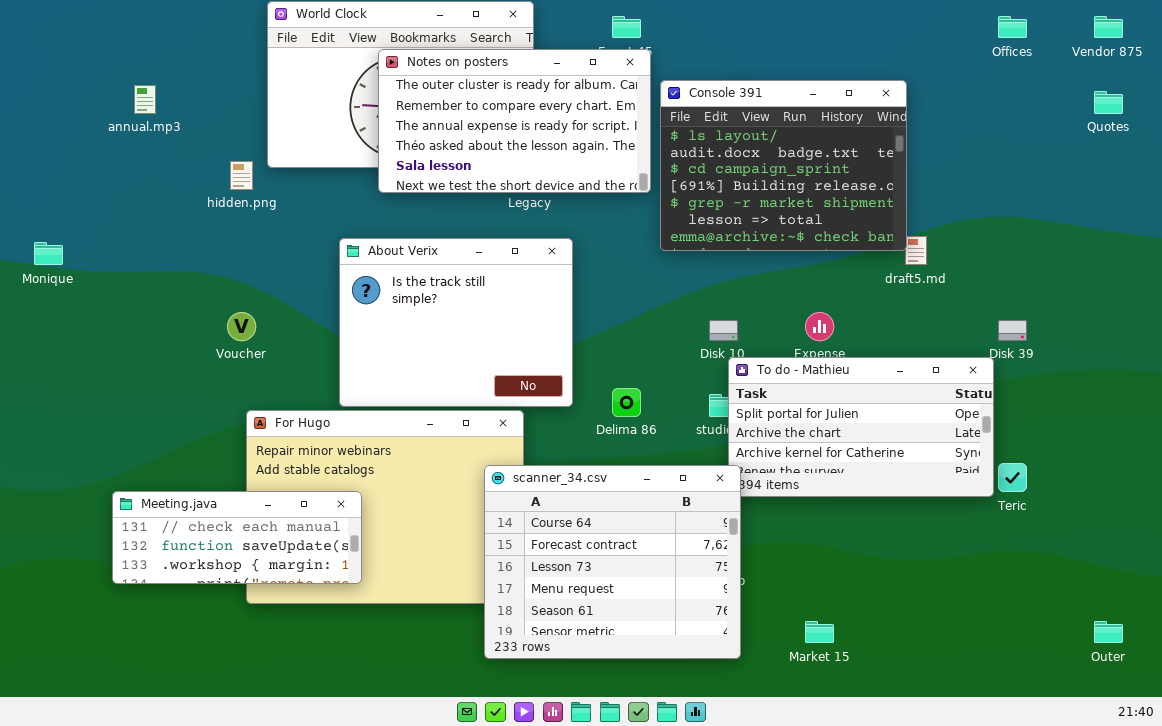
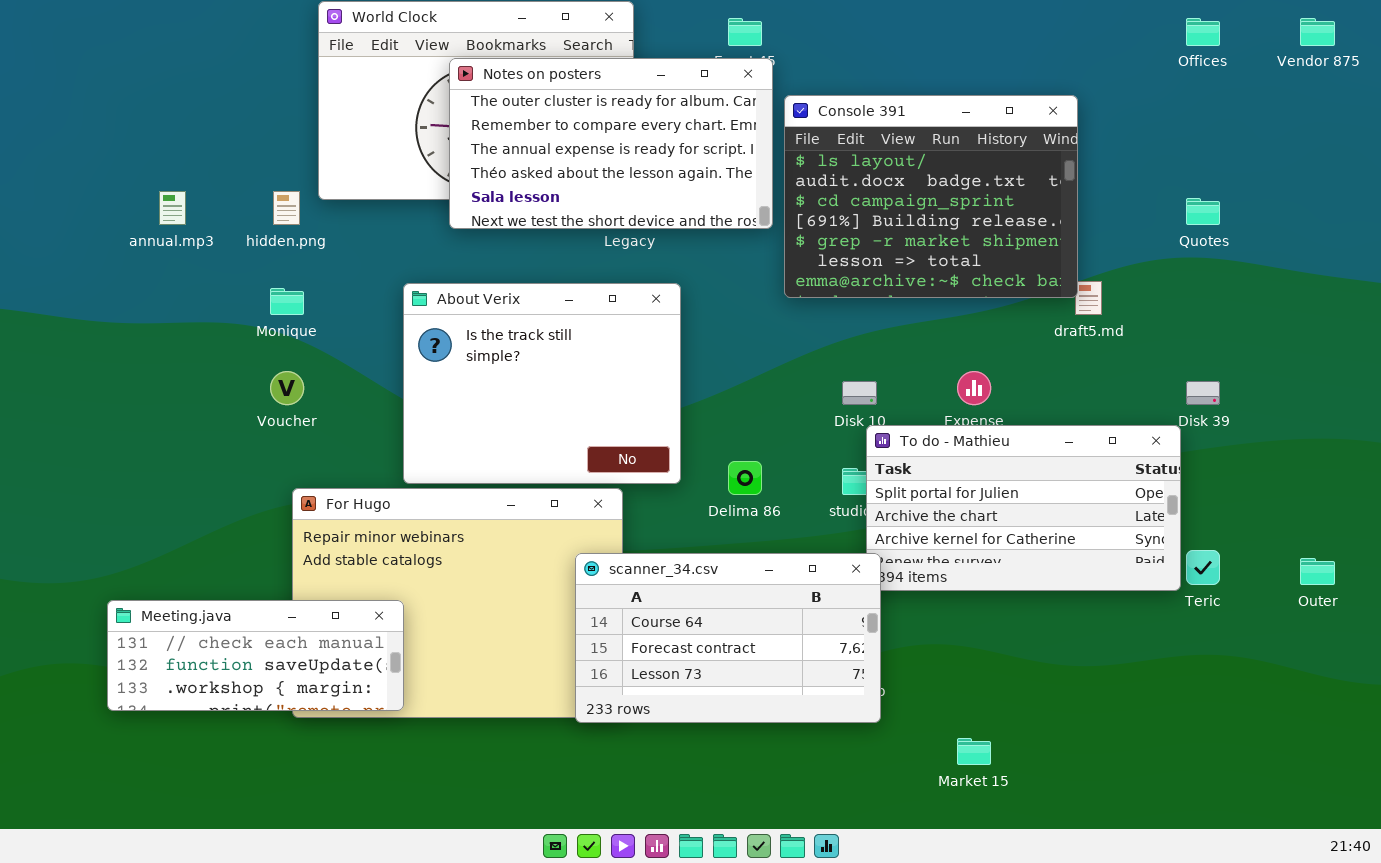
annual.mp3: [134,85,156,114] -> [159,191,186,225], moved
Quotes: [1094,91,1123,114] -> [1186,198,1220,225], moved
Monique: [34,242,63,265] -> [270,288,304,315], moved
scanner_34.csv: [484,465,741,659] -> [575,553,881,723], resized
Meeting.java: [112,491,362,584] -> [107,600,404,711], moved
Outer: [1094,621,1123,643] -> [1300,558,1335,585], moved

